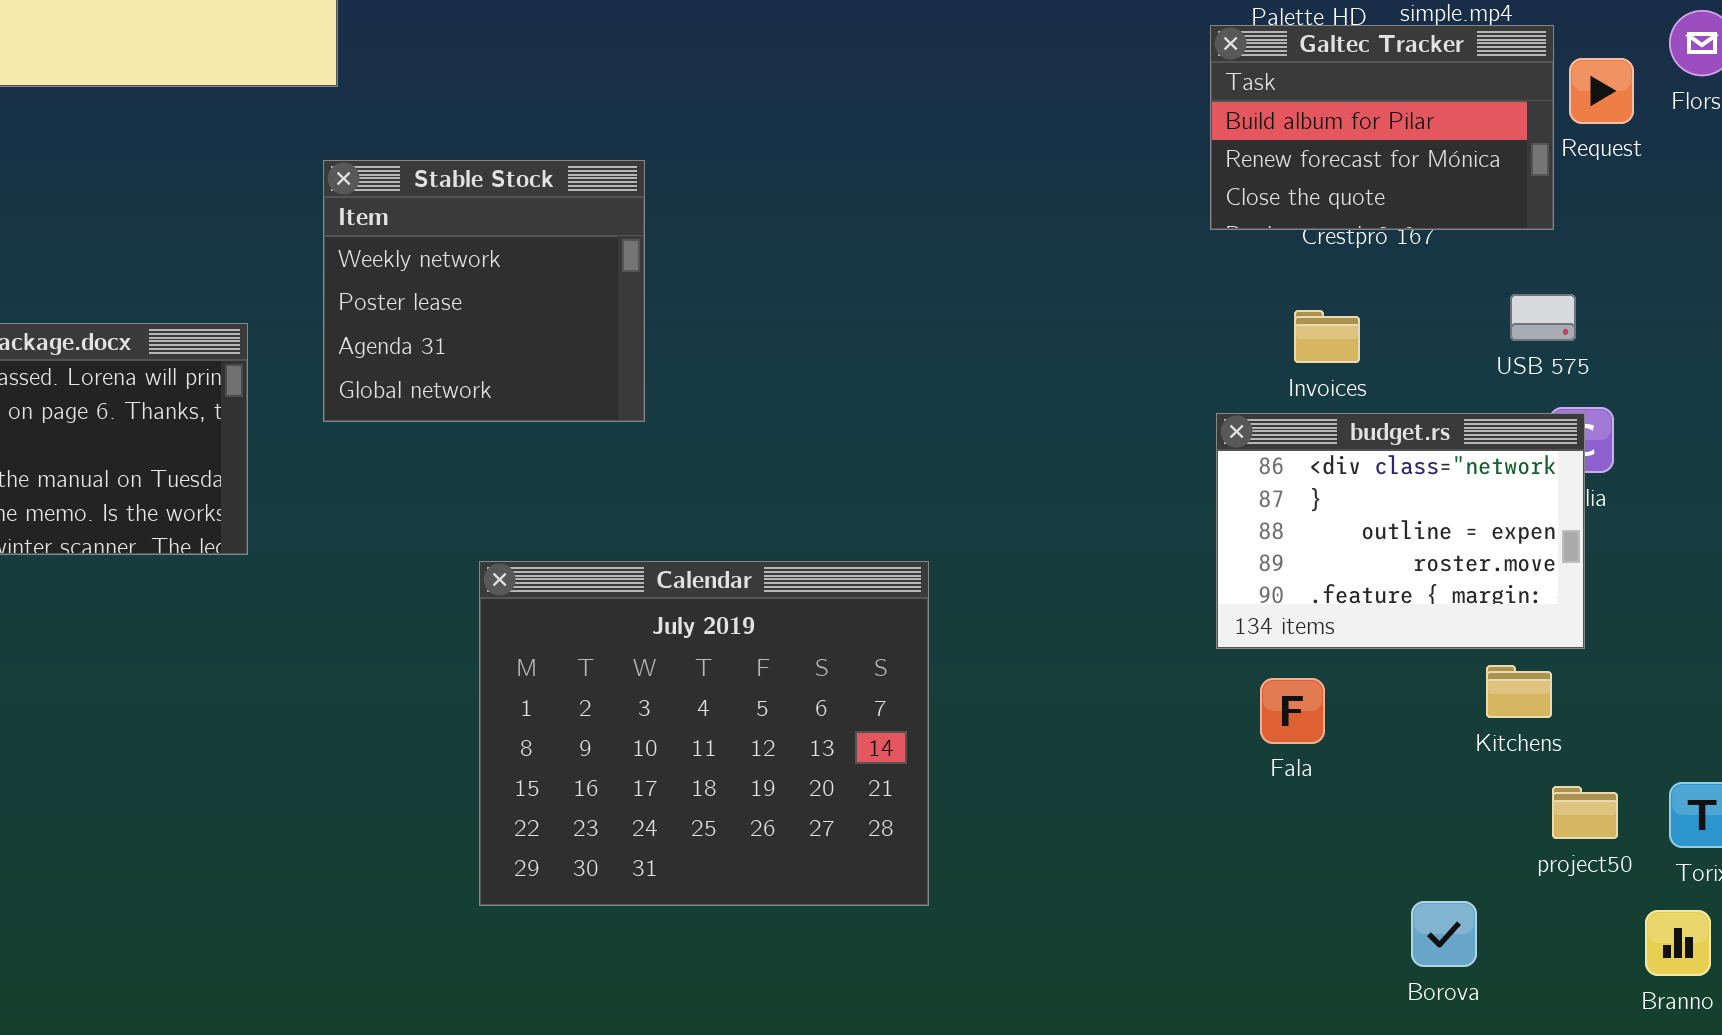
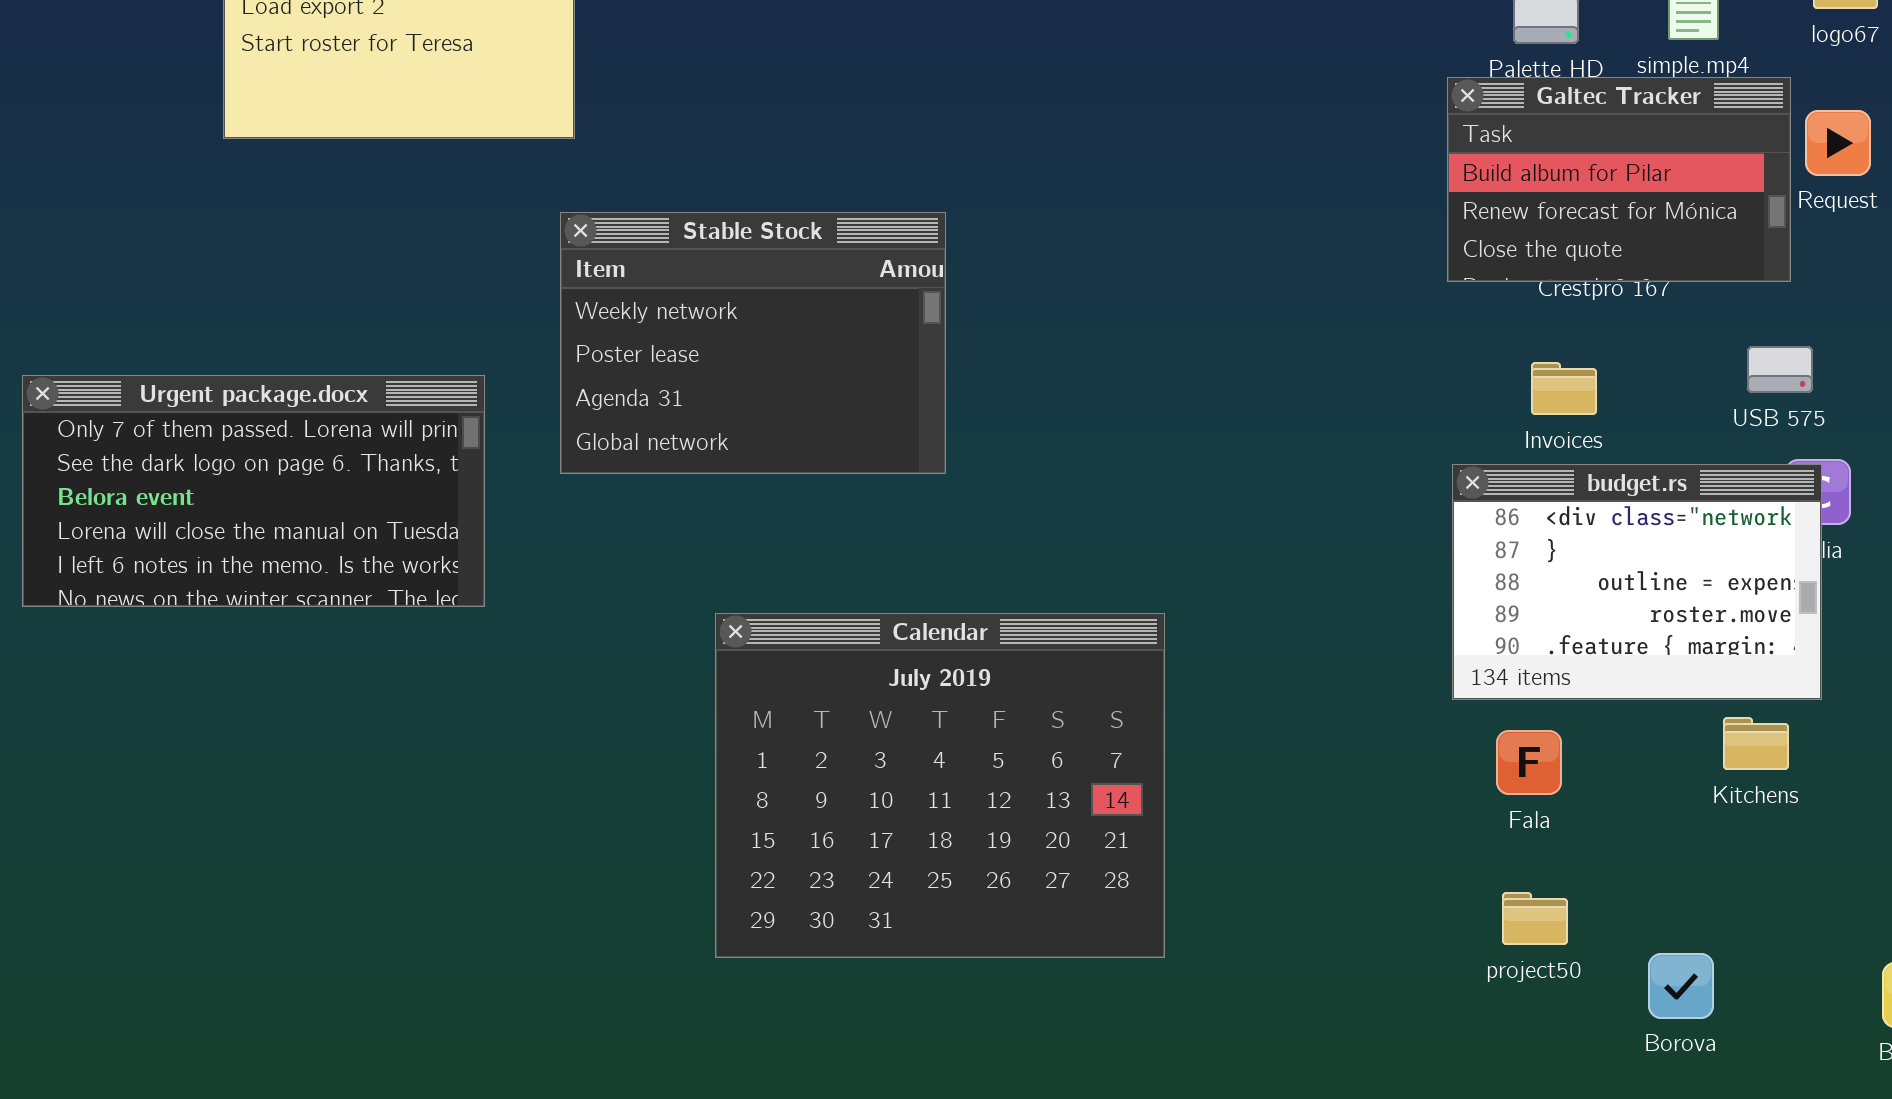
Stable Stock: [323,160,645,422] -> [560,212,946,474], resized
project50: [1552,786,1618,839] -> [1502,892,1568,945], moved

